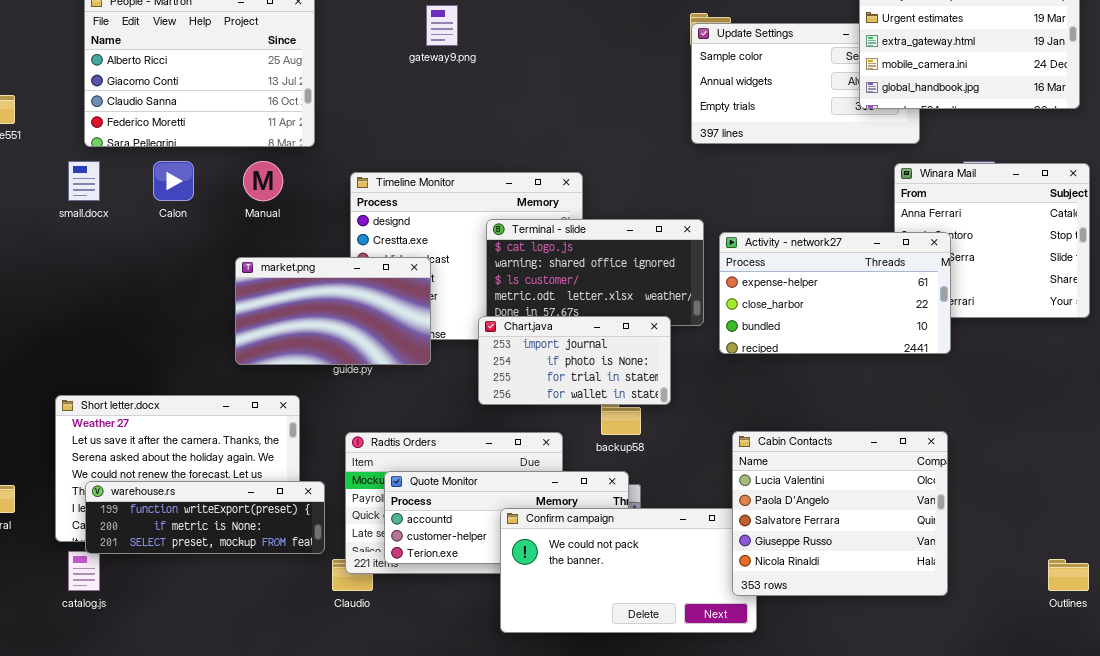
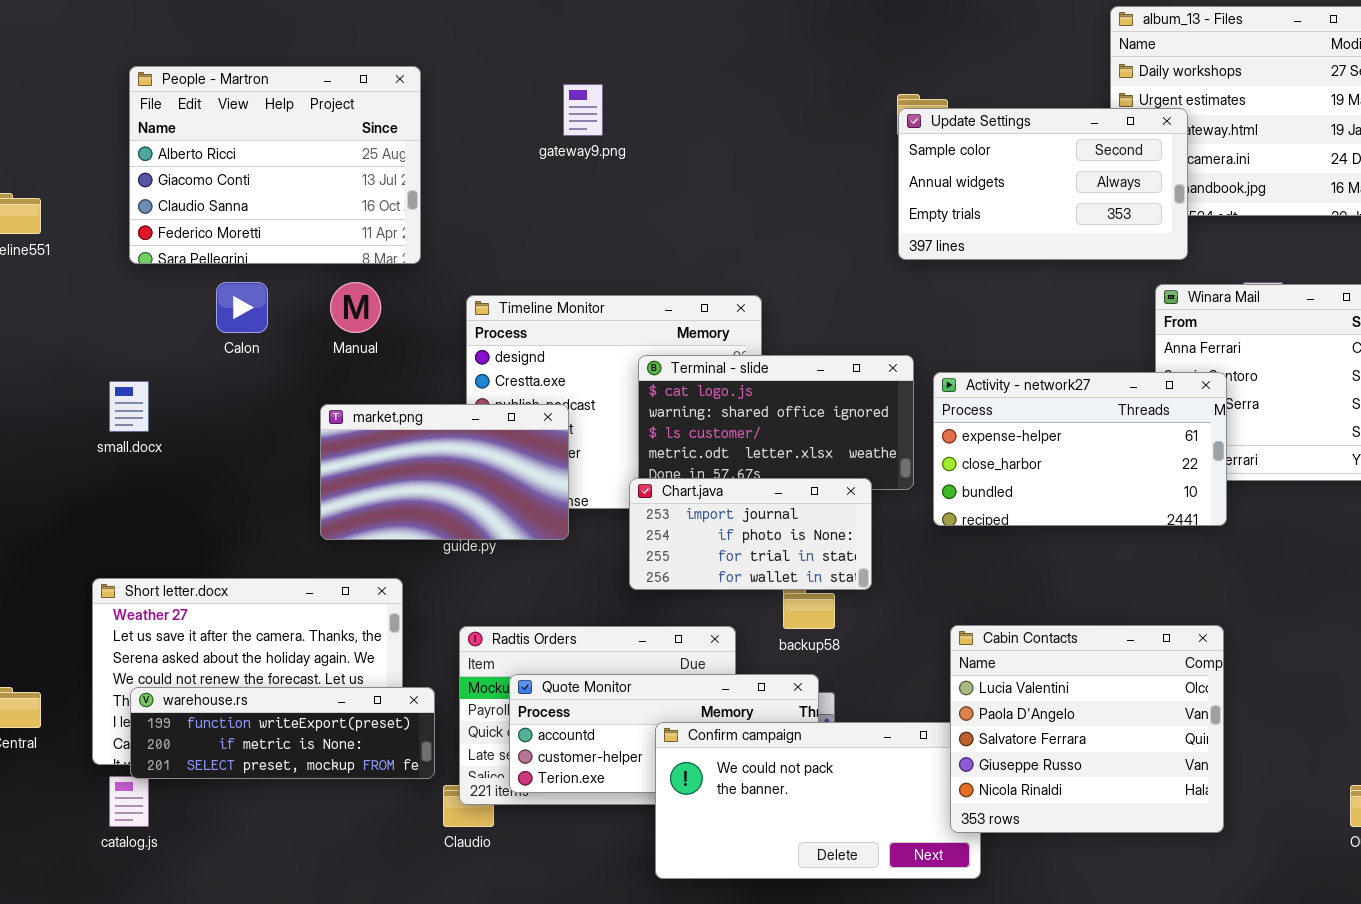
Update Settings: [691,23,920,144] -> [898,108,1188,260], raised
small.docx: [68,161,100,201] -> [109,381,149,432], moved

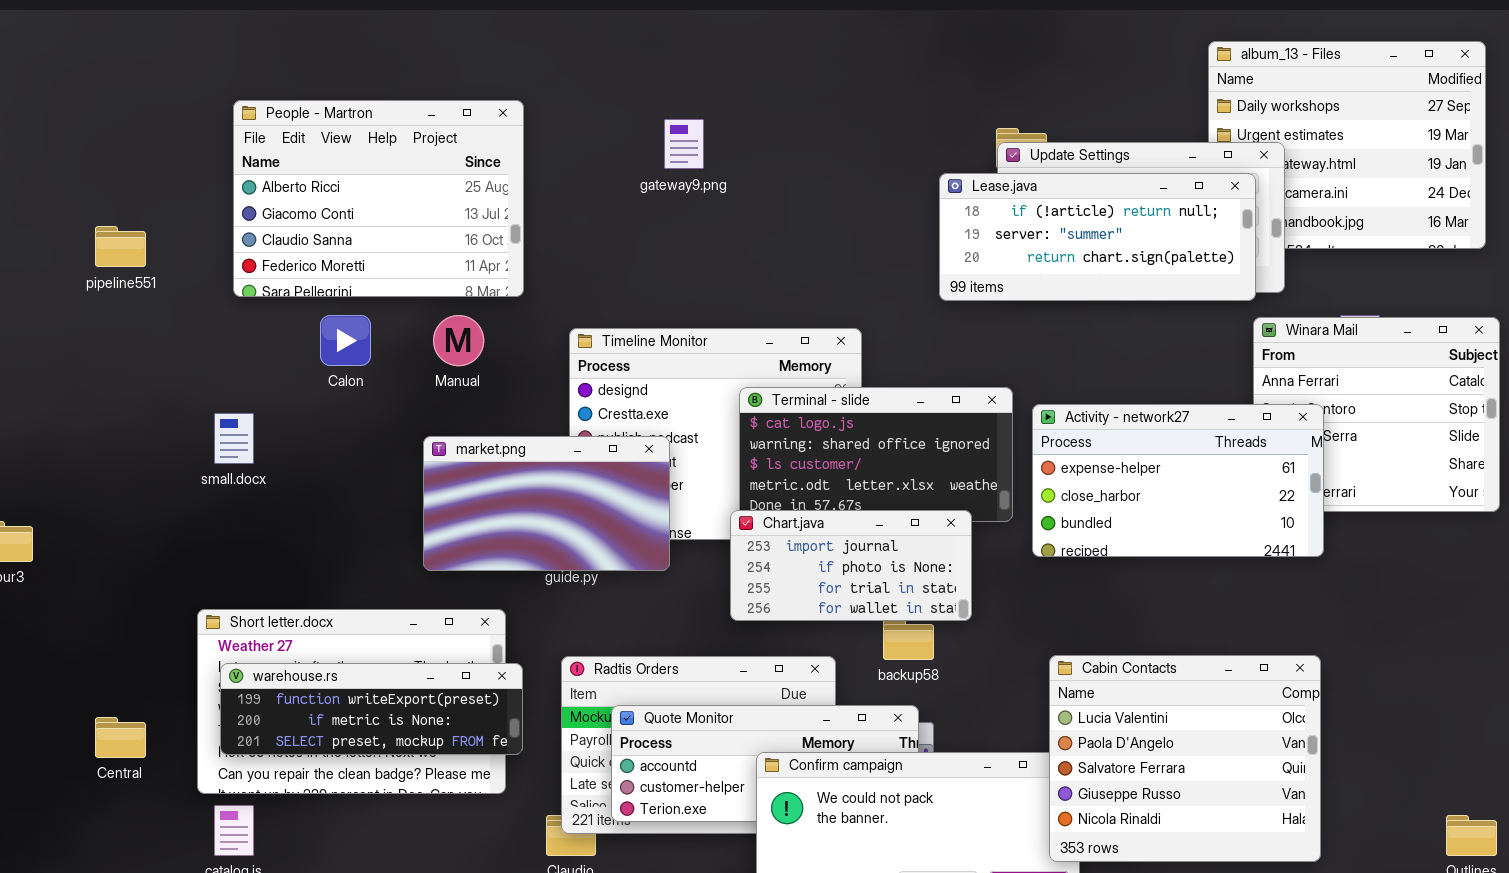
Lease.java: none -> [939,173,1256,301], opened
warehouse.rs: [130,687,435,779] -> [220,663,523,755], moved

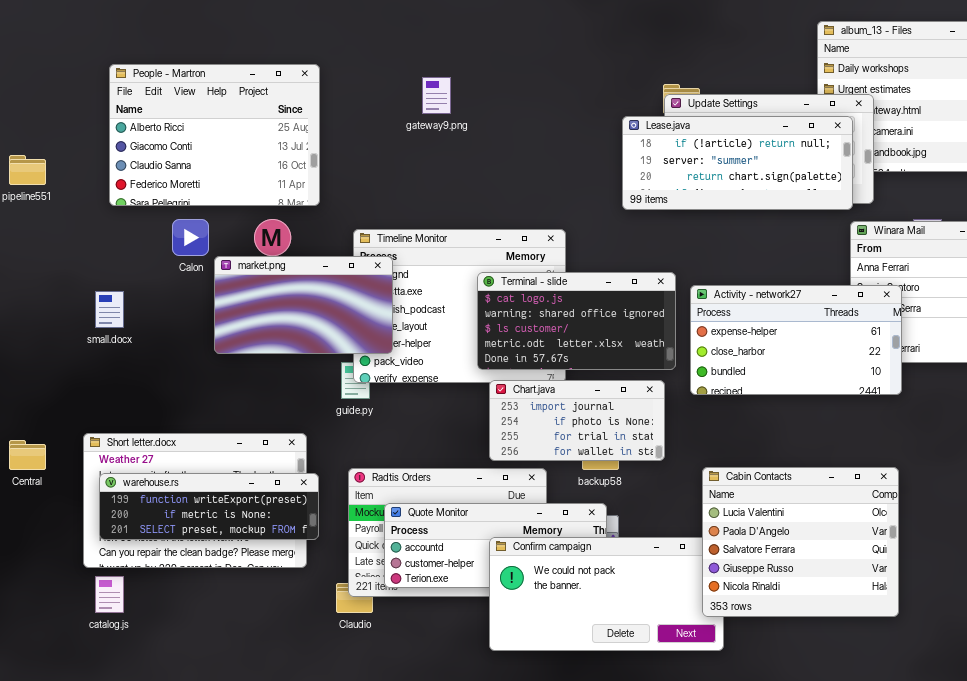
market.png: [423,436,670,571] -> [214,256,393,354], moved
Chart.java: [730,510,972,621] -> [489,380,665,461], moved
Central: [95,717,146,758] -> [9,440,46,470], moved

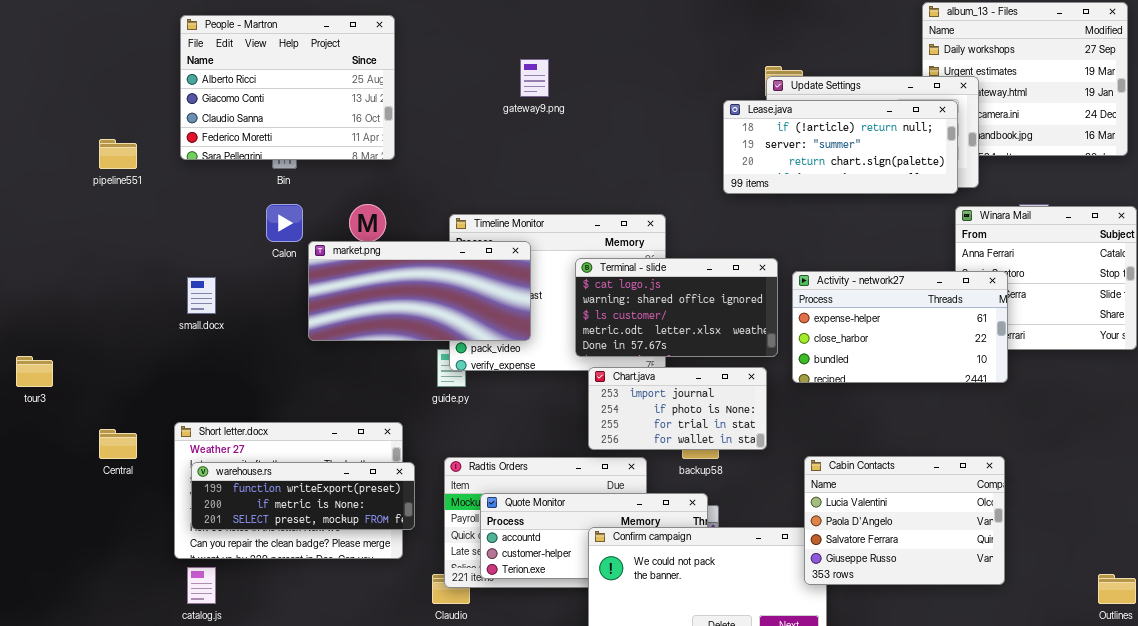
People - Martron: [109,64,320,206] -> [180,15,395,160], moved
market.png: [214,256,393,354] -> [308,241,531,341], resized
Cabin Contacts: [702,467,899,617] -> [804,456,1005,585], resized

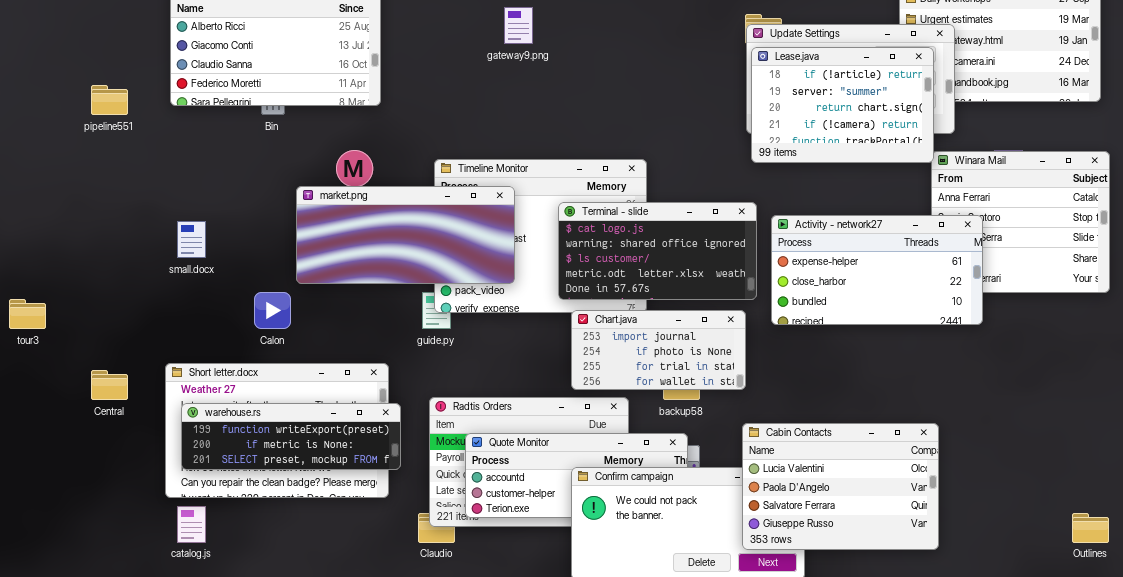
Lease.java: [723,100,958,194] -> [751,47,934,163], resized
Calon: [266,204,303,242] -> [254,292,291,329], moved
Cabin Contacts: [804,456,1005,585] -> [742,423,939,550], moved

